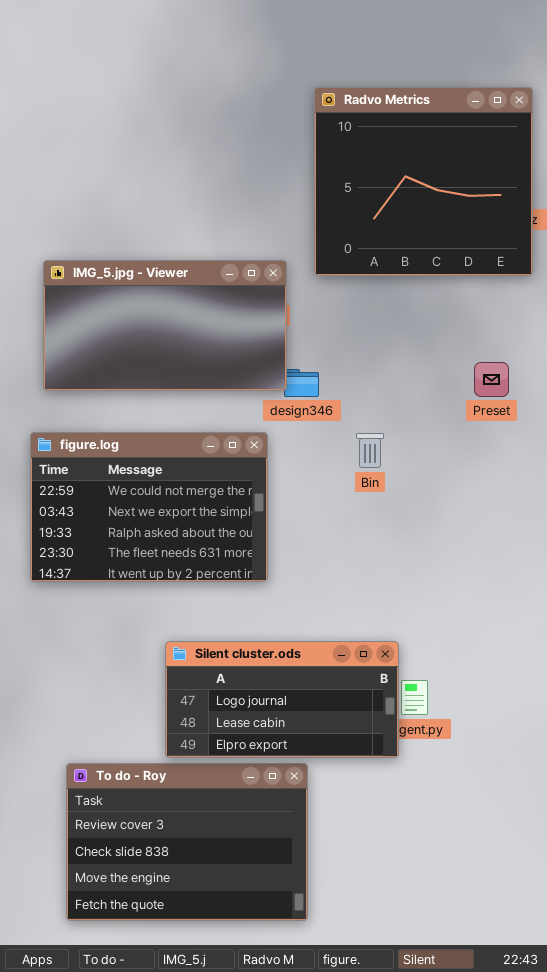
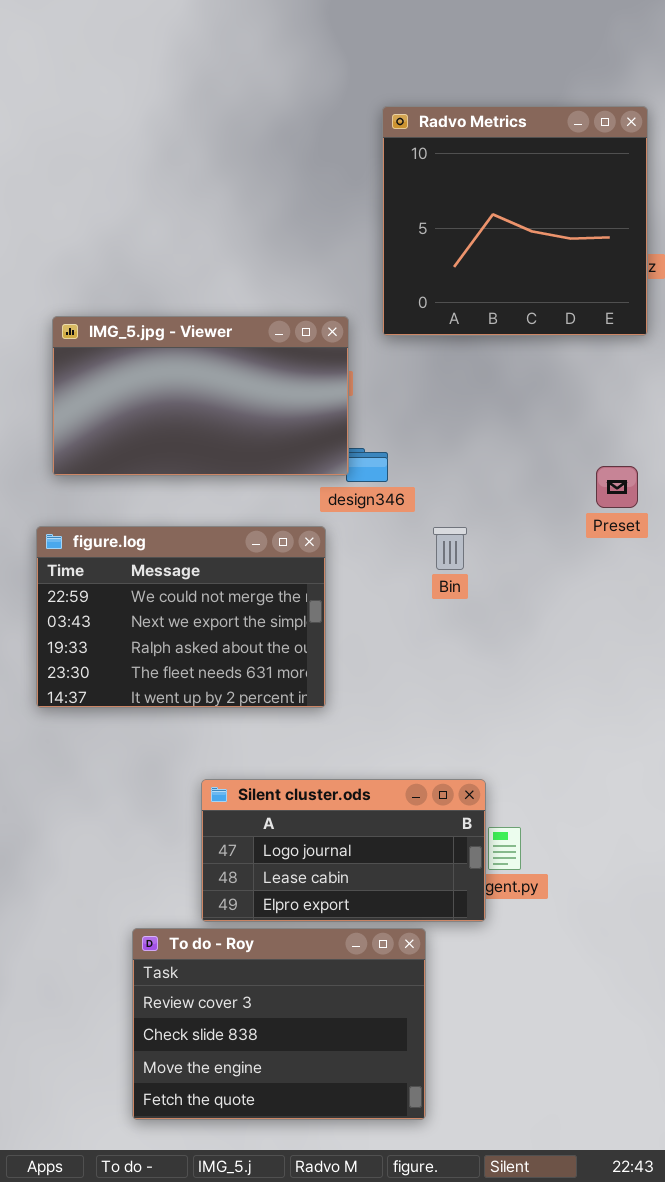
Preset: [474,362,509,397] -> [596,466,638,508], moved
To do - Roy: [66,763,308,921] -> [132,928,426,1120], moved

